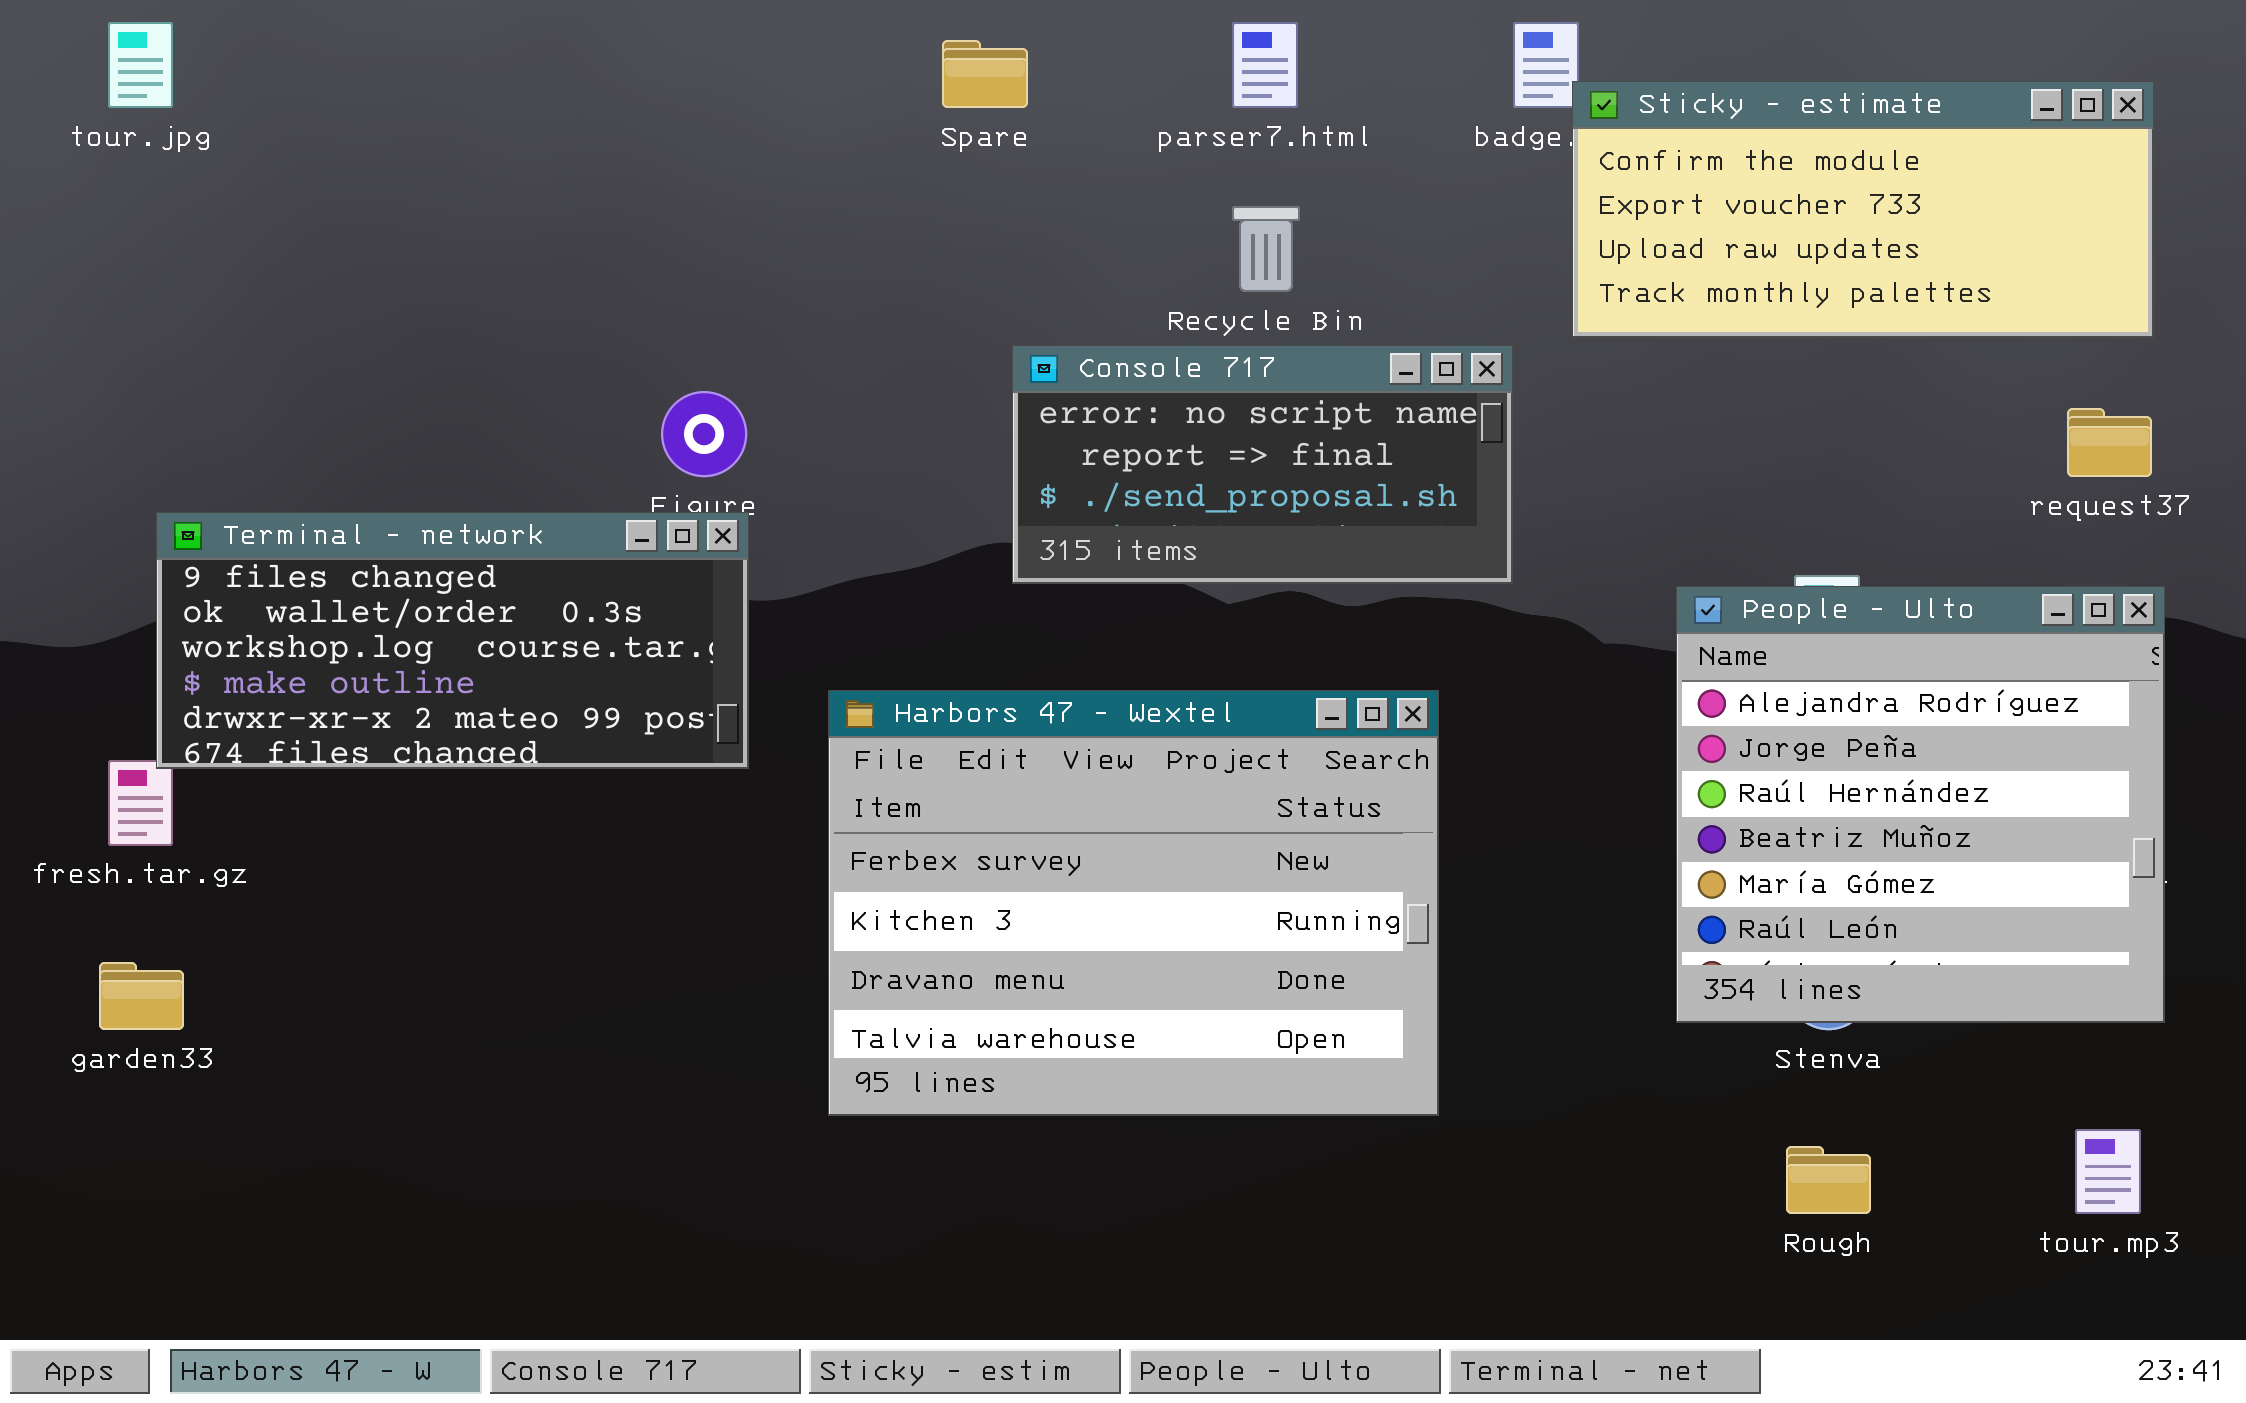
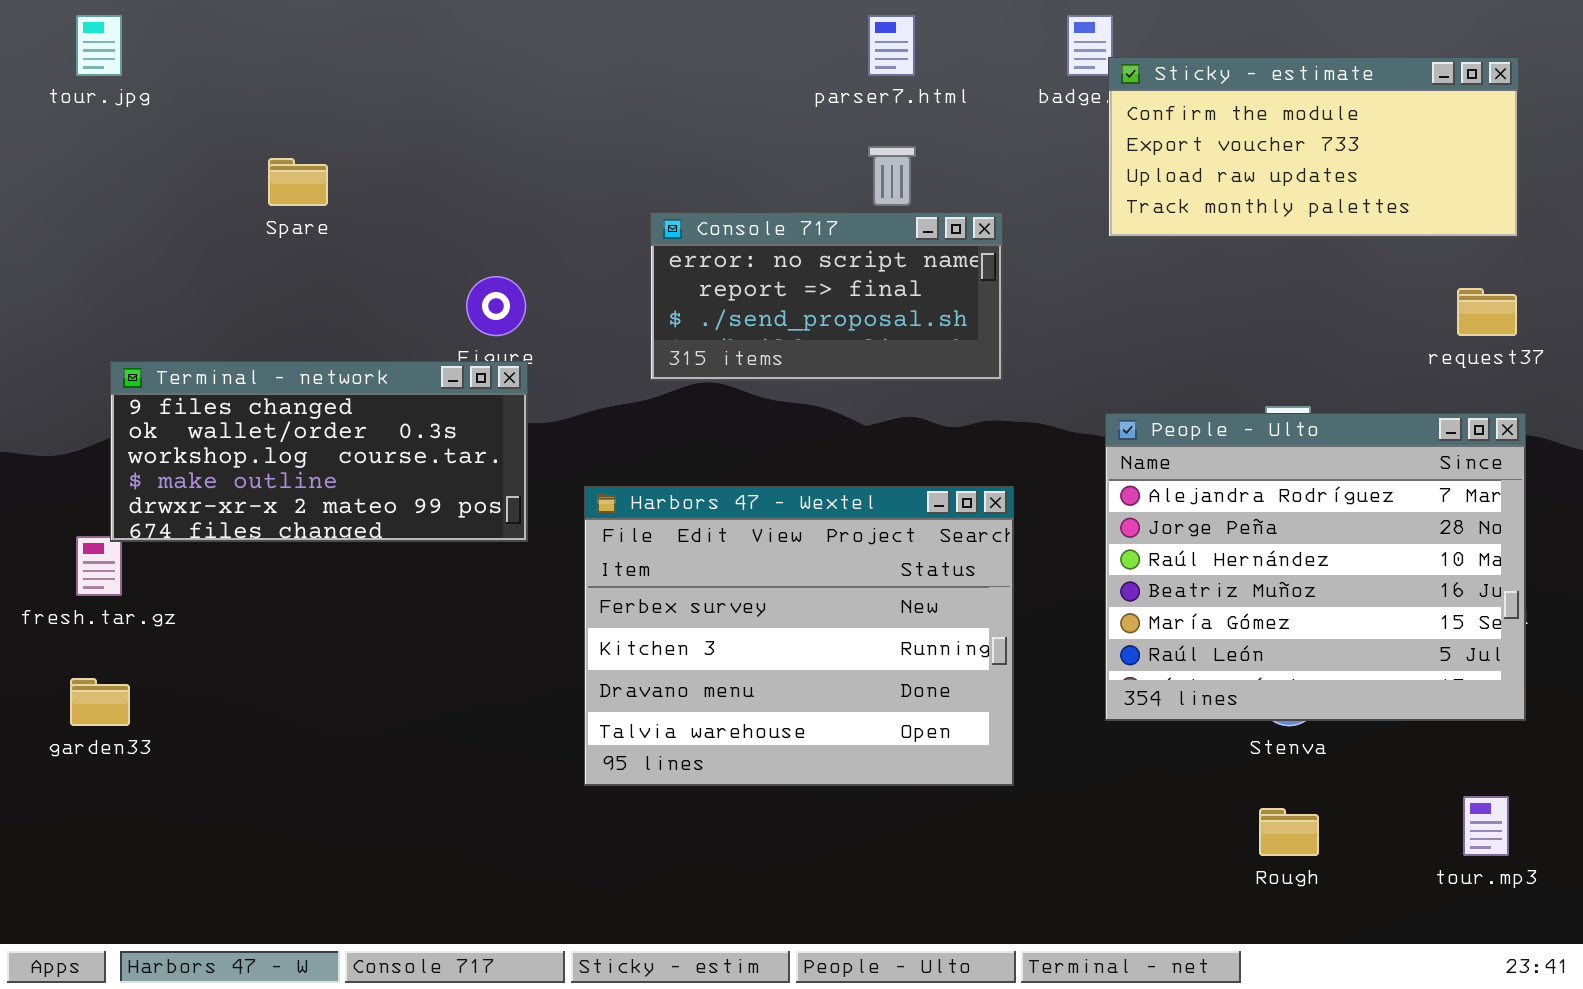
Spare: [942,40,1028,108] -> [268,158,328,206], moved
Console 717: [1012,345,1513,584] -> [650,212,1003,381], moved
People - Ulto: [1676,586,2165,1023] -> [1105,413,1526,721], resized

